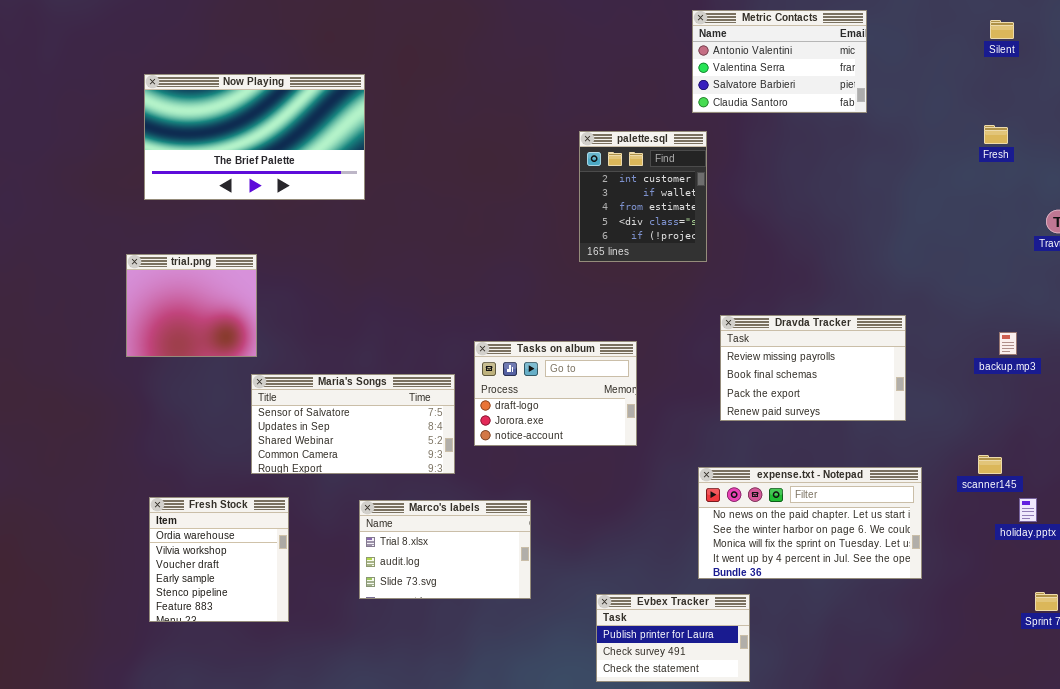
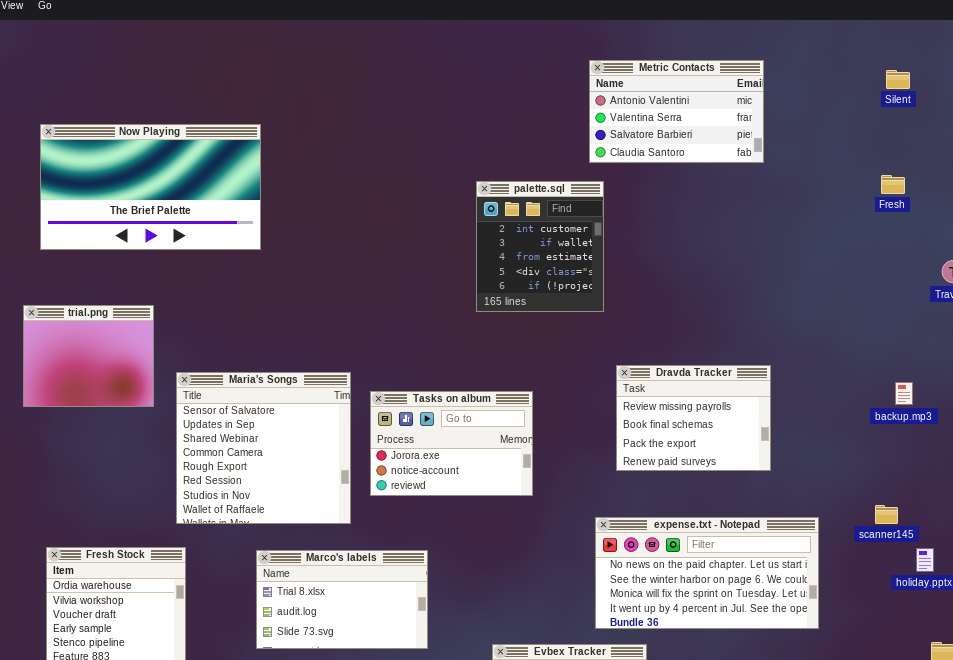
Dravda Tracker: [720,315,906,421] -> [616,365,771,471], resized
Tasks on album: [474,341,637,446] -> [370,391,533,496], scrolled down 1 row
Maria's Songs: [251,374,455,474] -> [176,372,351,524], resized

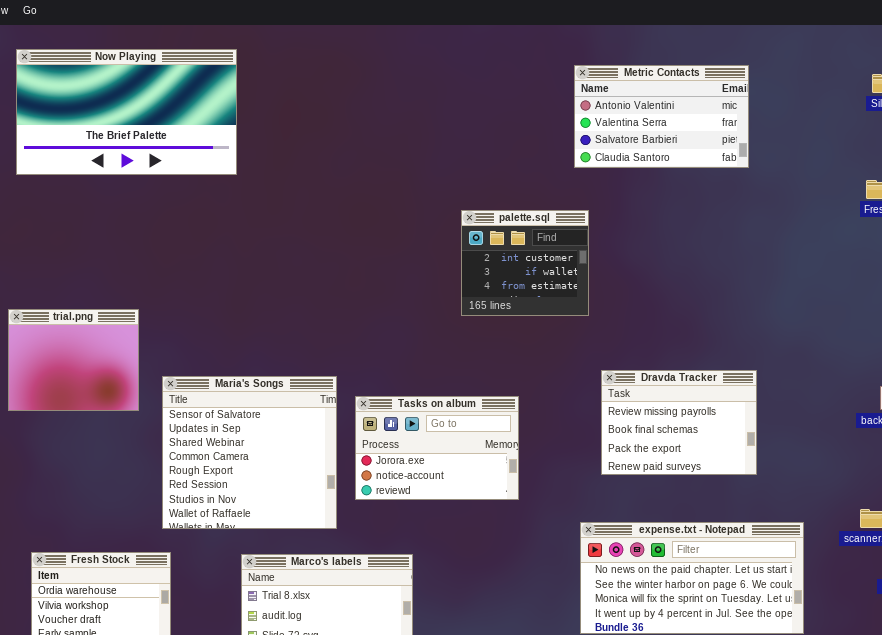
Now Playing: [40,124,261,250] -> [16,49,237,175], moved
palette.sql: [476,181,604,312] -> [461,210,589,316], resized

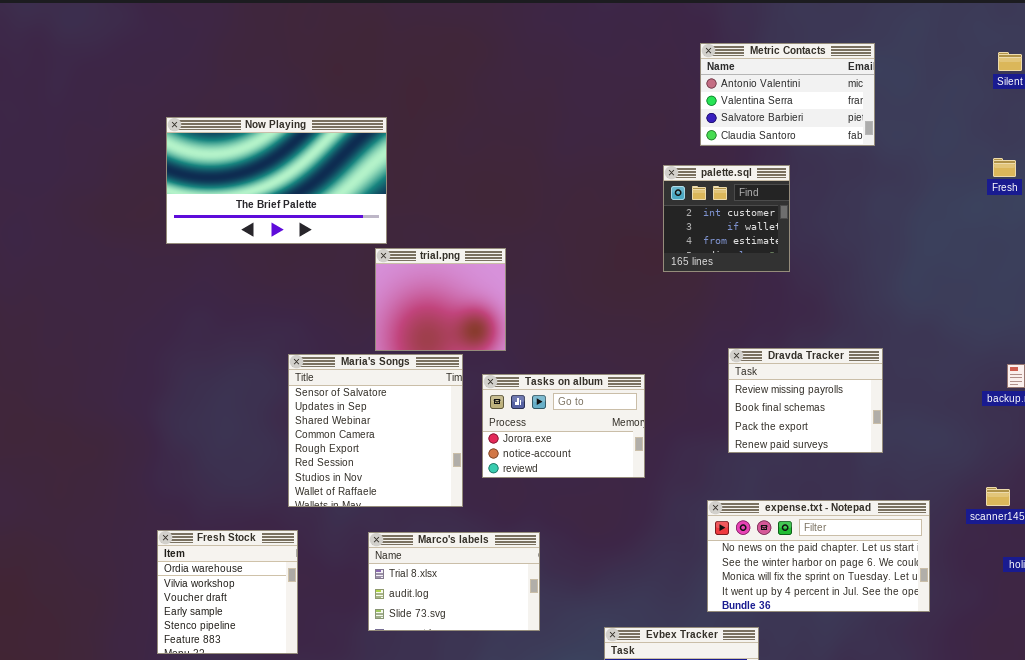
Now Playing: [16,49,237,175] -> [166,117,387,244], moved
palette.sql: [461,210,589,316] -> [663,165,790,272], moved
trial.png: [8,309,139,411] -> [375,248,506,351], moved

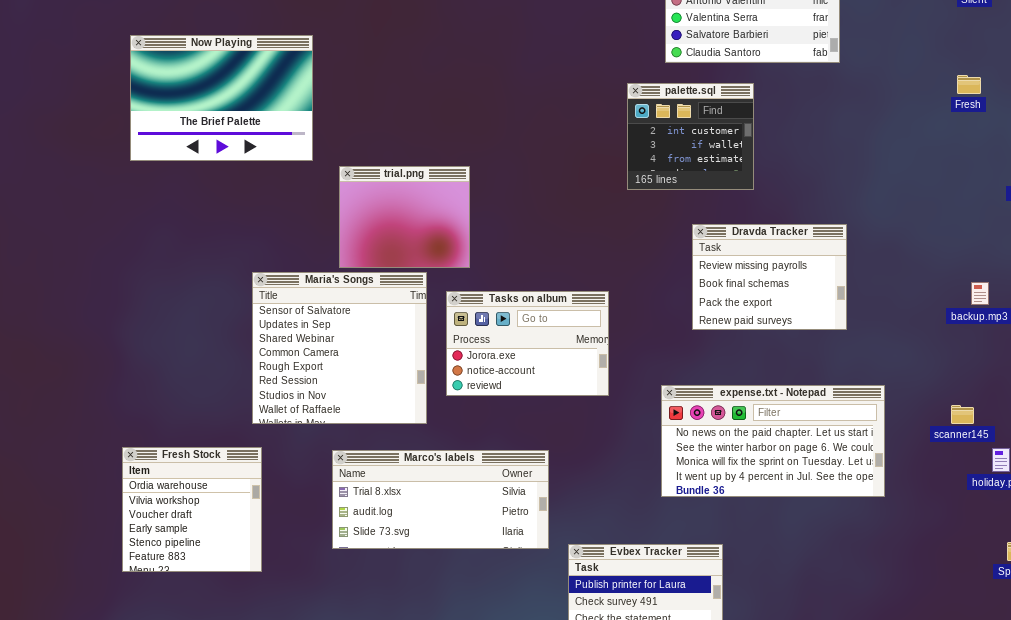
Now Playing: [166,117,387,244] -> [130,35,313,161], resized
Dravda Tracker: [728,348,883,453] -> [692,224,847,330], moved
expense.txt - Notepad: [707,500,930,612] -> [661,385,885,497], moved
Marco's labels: [368,532,540,631] -> [332,450,549,549], resized

